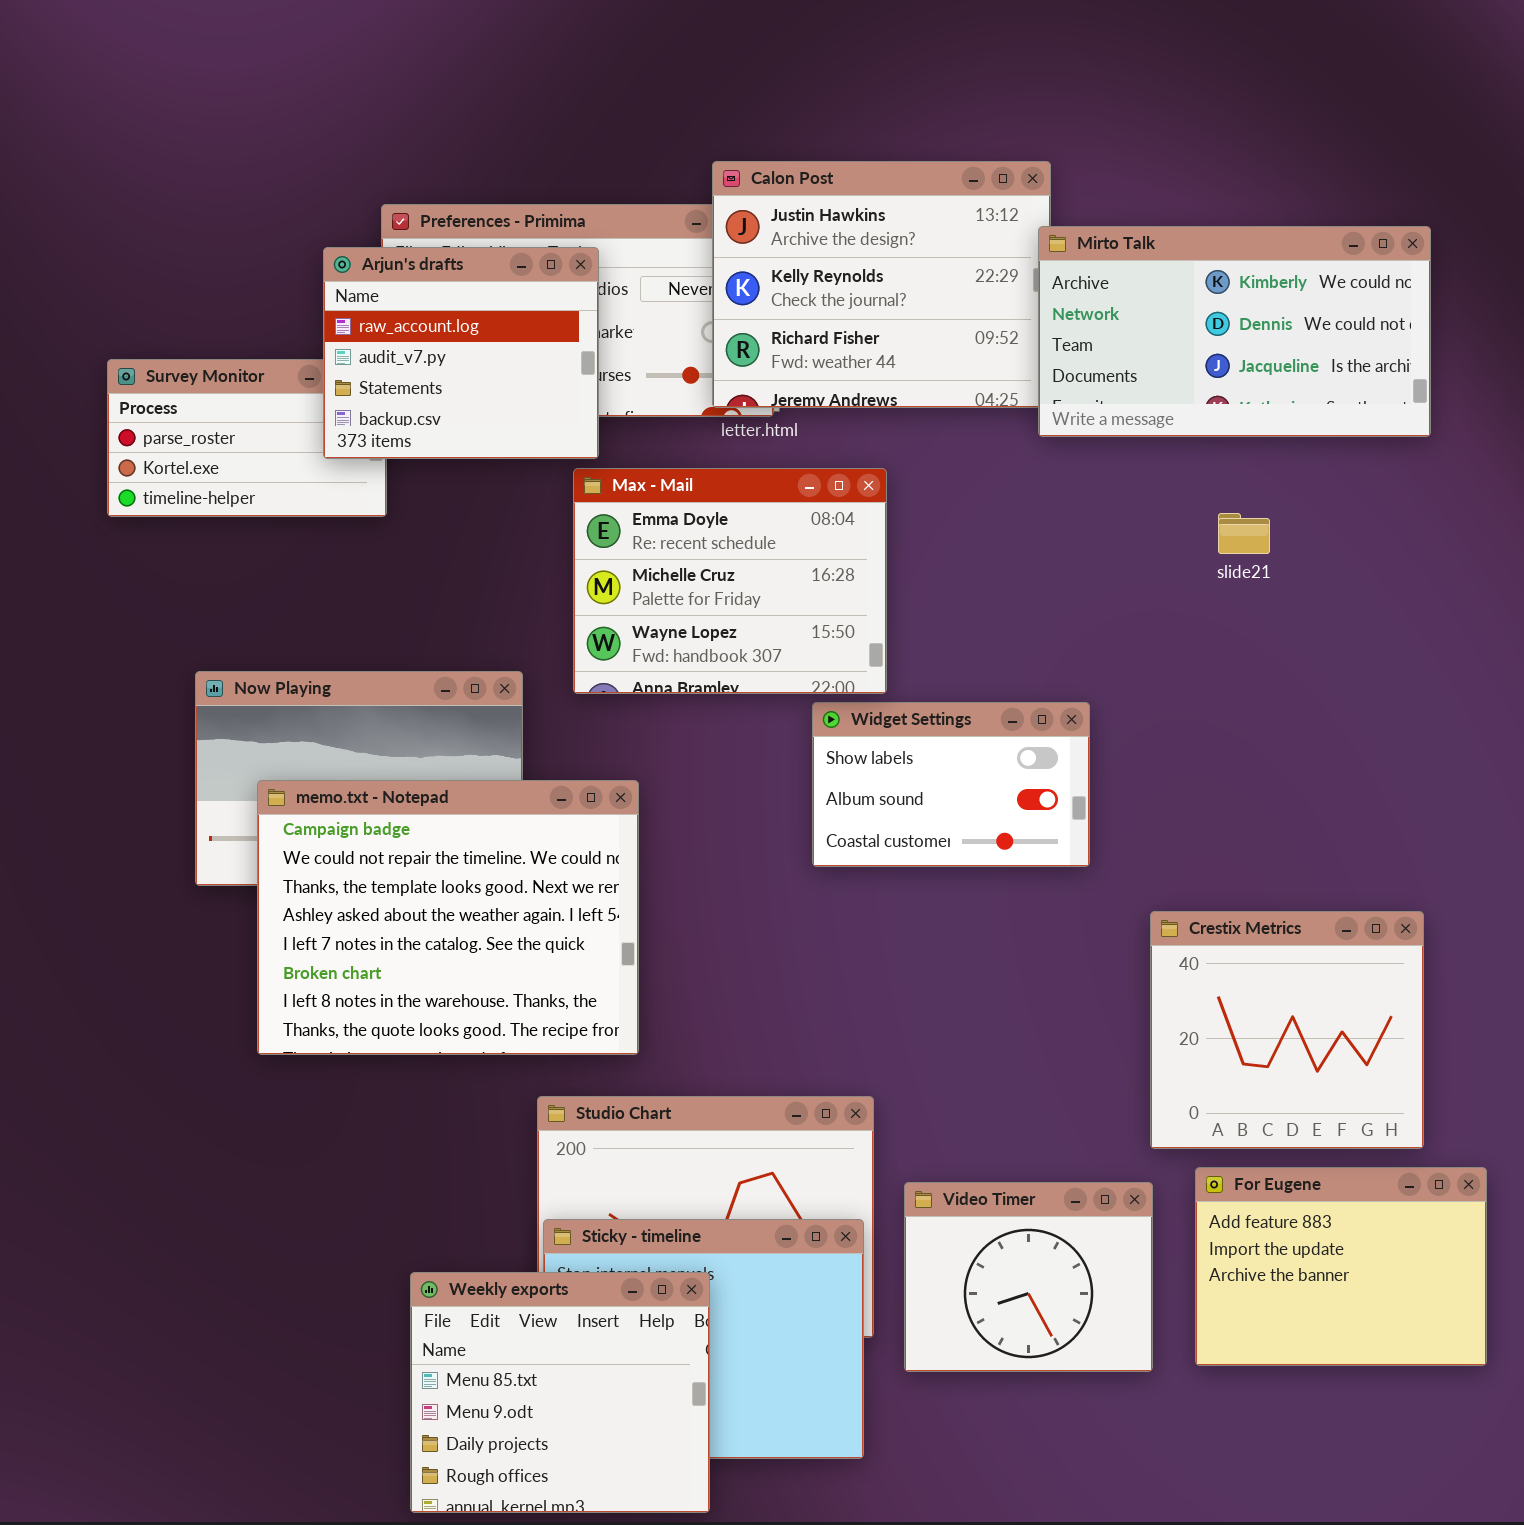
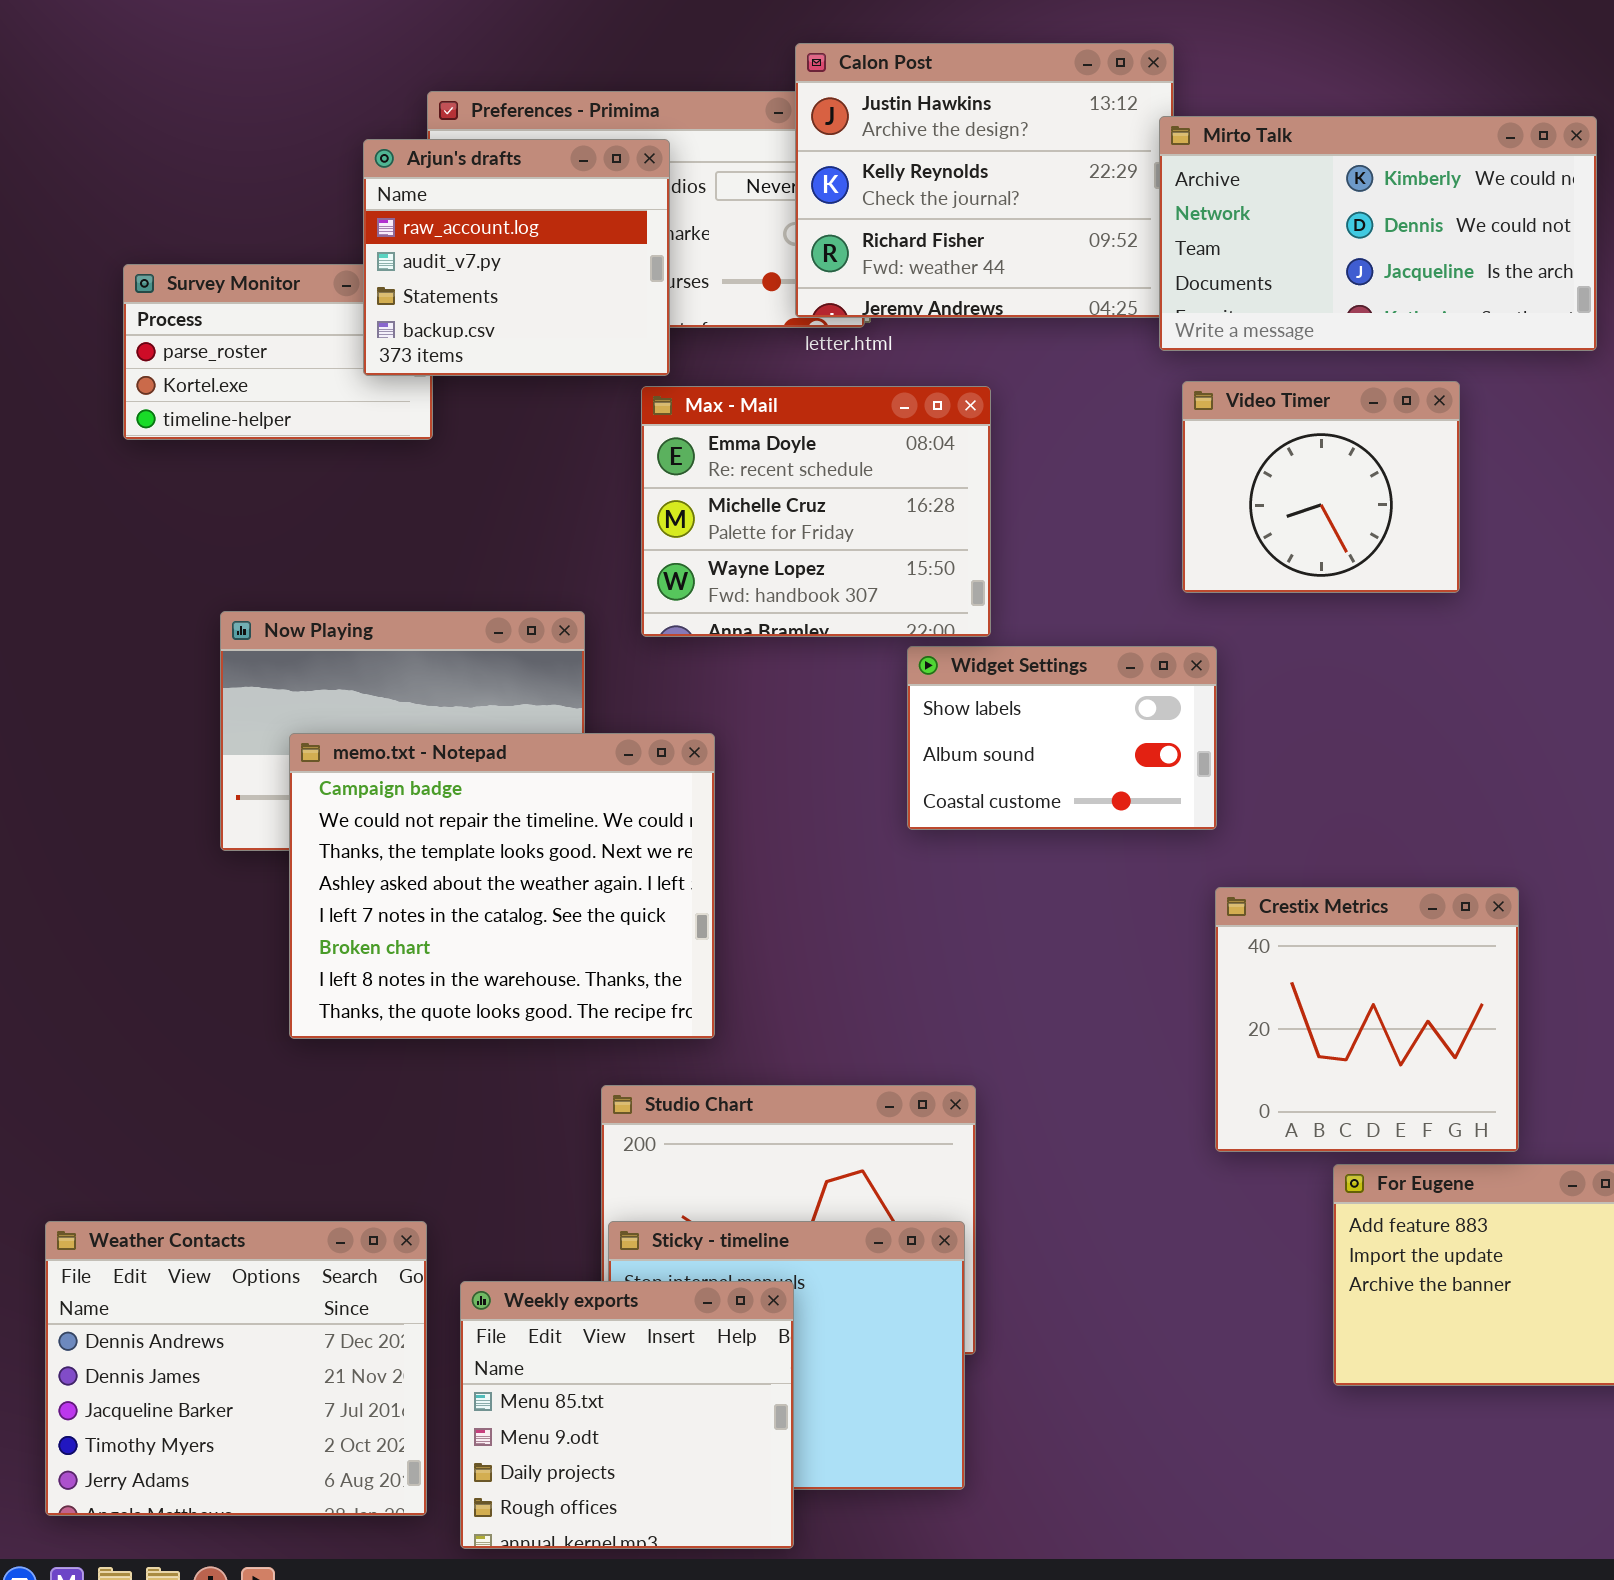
Crestix Metrics: [1150,911,1424,1149] -> [1215,887,1519,1152], moved
Video Timer: [904,1182,1153,1372] -> [1182,381,1460,593], moved
Weather Contacts: none -> [45,1221,427,1516], opened

